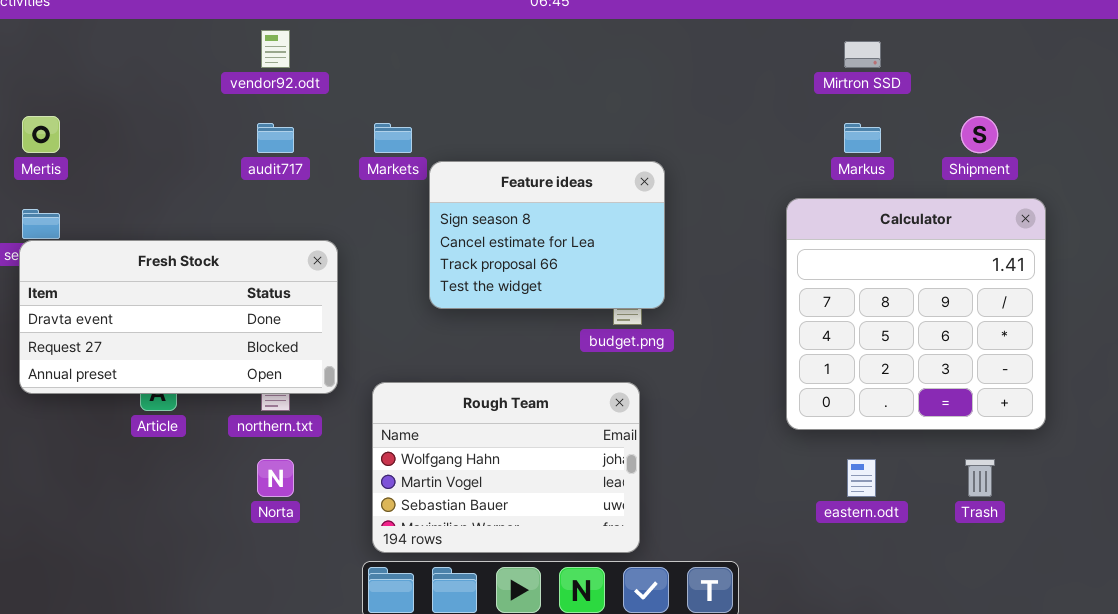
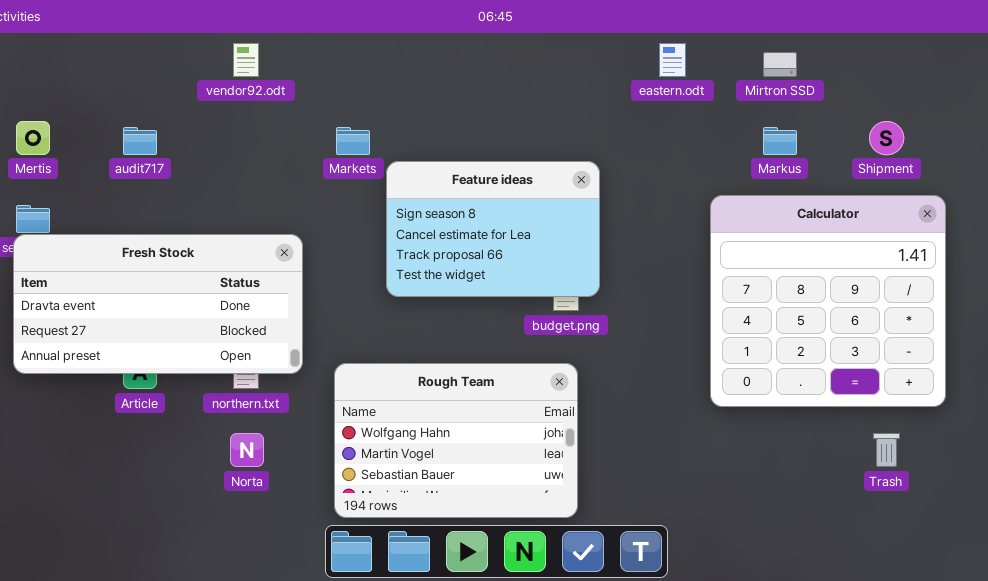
audit717: [257,123,294,153] -> [123,127,157,155], moved
eastern.odt: [847,459,876,497] -> [659,43,686,77], moved

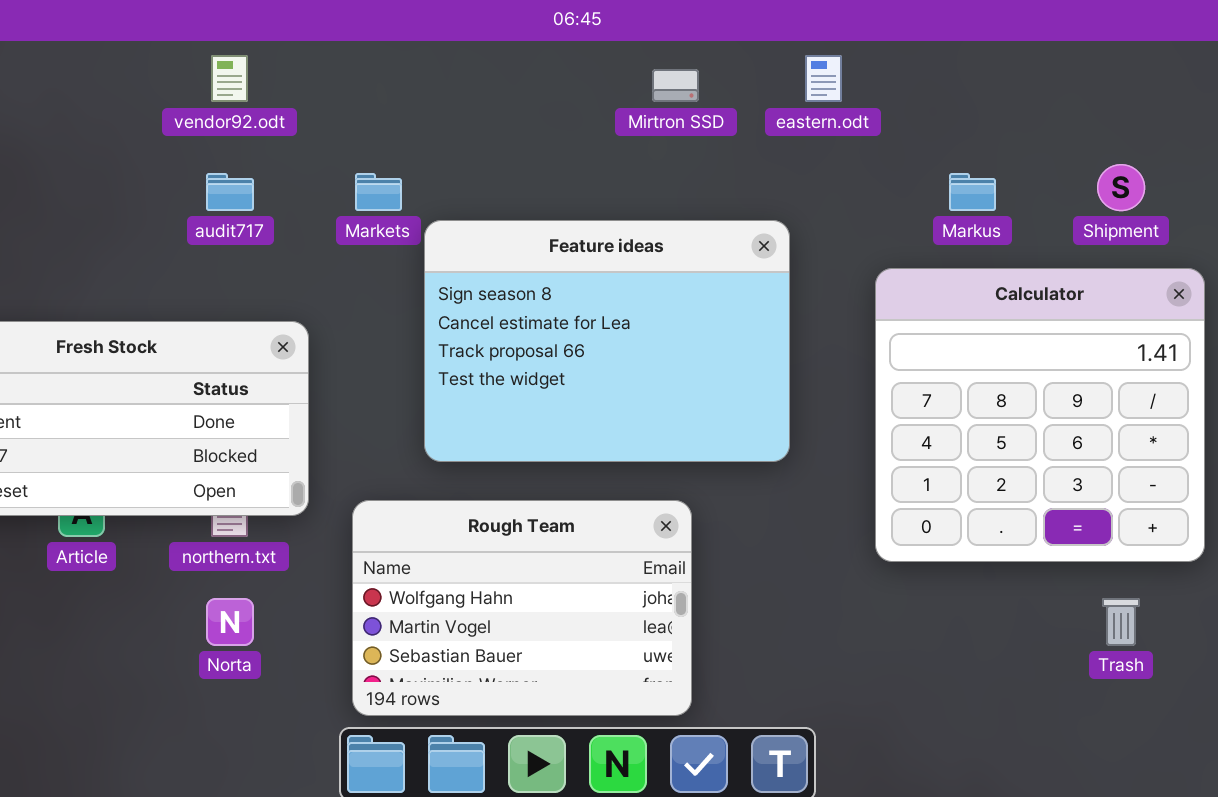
Mirtron SSD: [763,52,797,77] -> [652,69,699,102], moved
audit717: [123,127,157,155] -> [206,173,254,211], moved
Feature ideas: [386,161,600,297] -> [424,220,790,462], resized

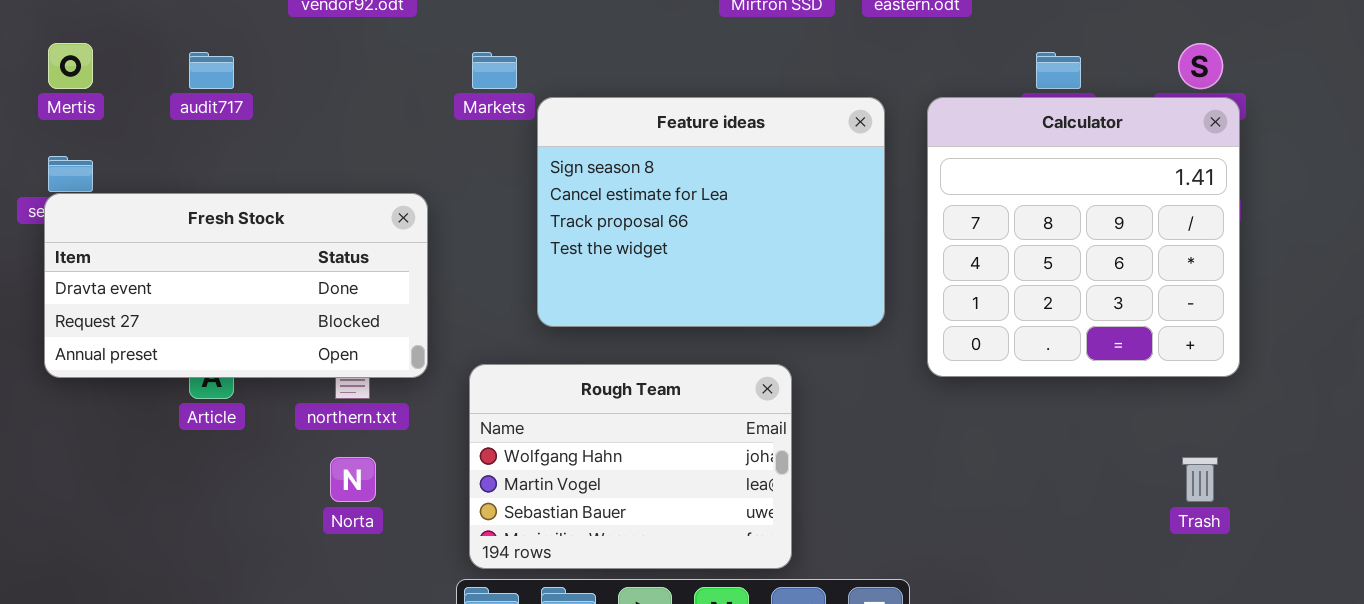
audit717: [206,173,254,211] -> [189,52,234,89], moved
Calculator: [875,268,1205,562] -> [927,97,1240,377], moved

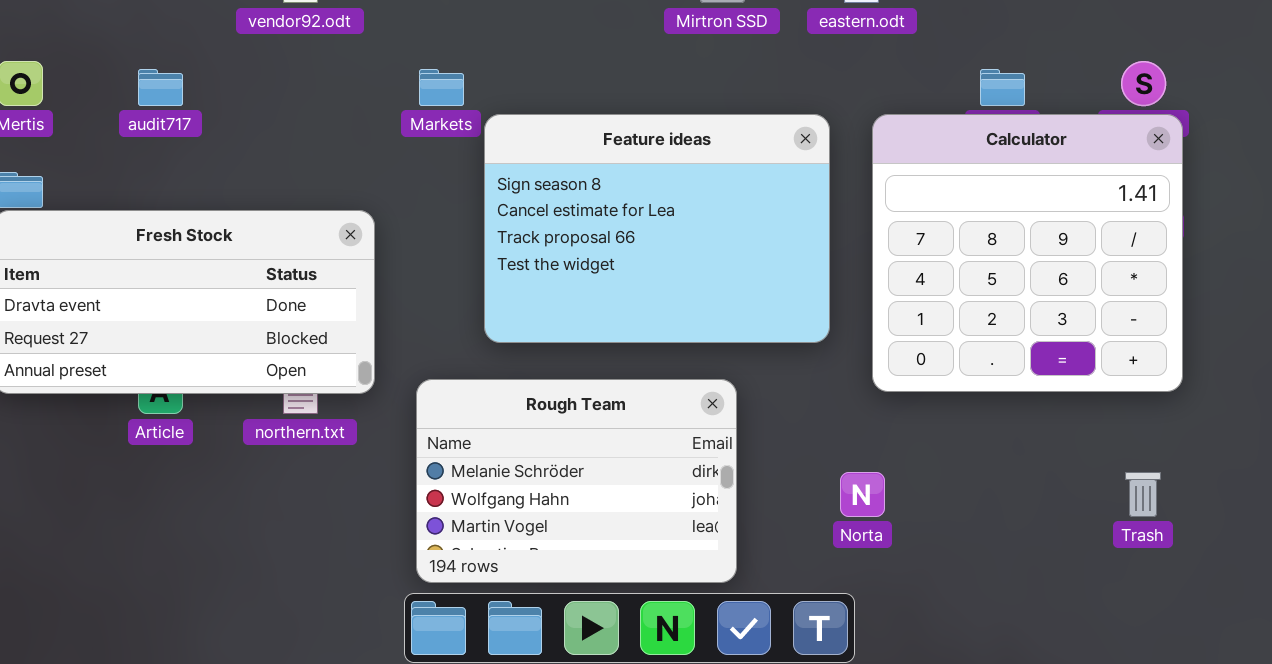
Rough Team: [469,364,792,569] -> [416,379,737,583], scrolled up 1 row
Norta: [330,457,376,502] -> [840,472,885,517], moved

